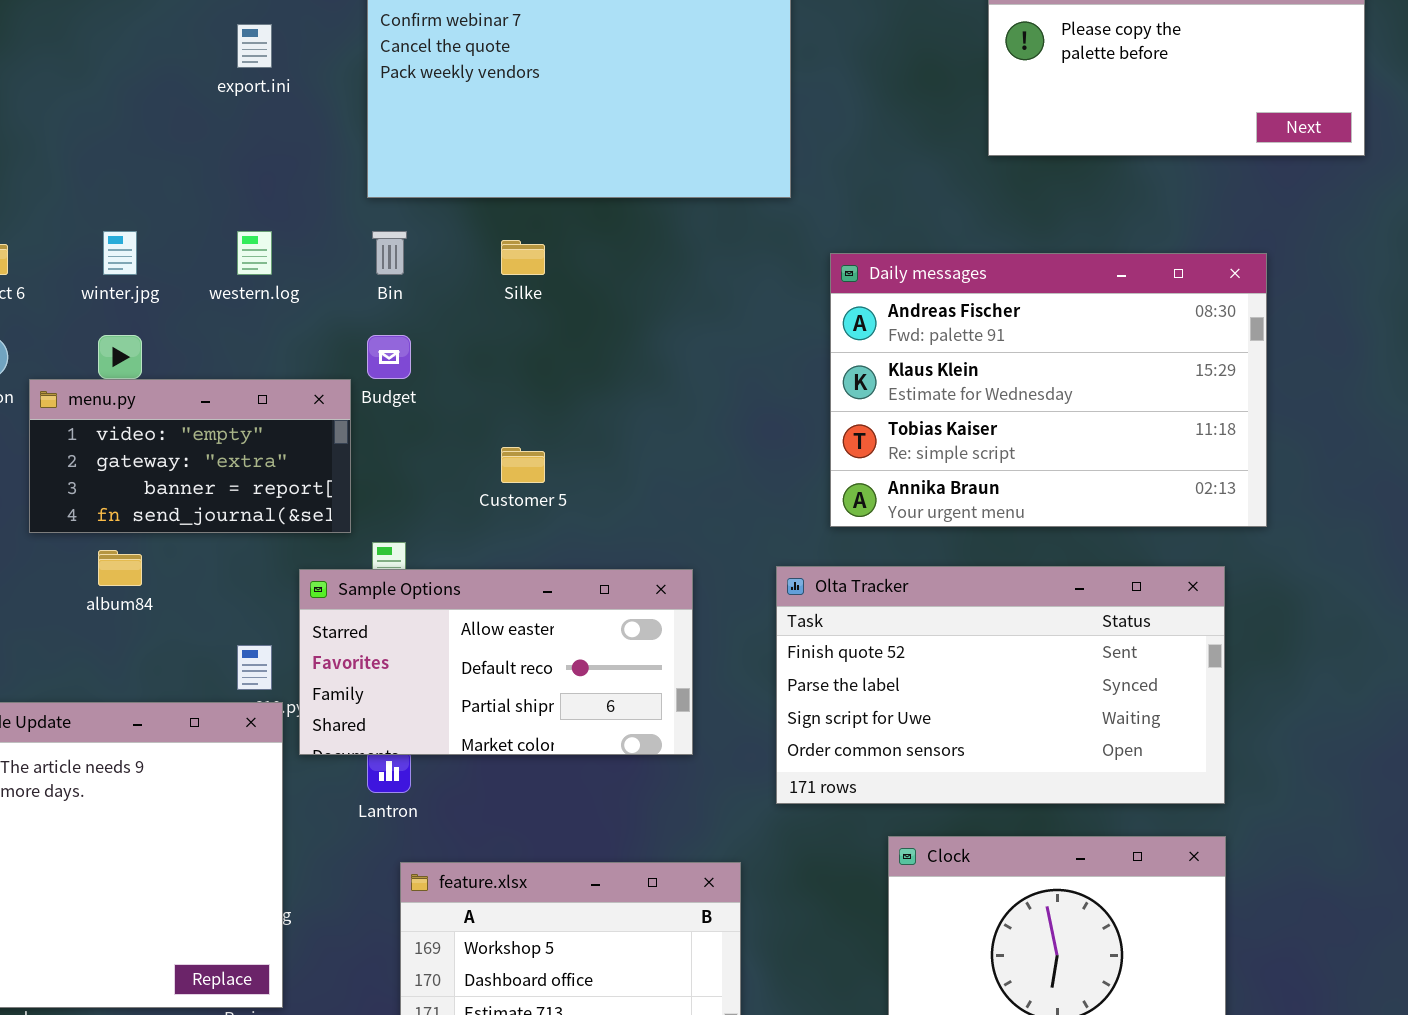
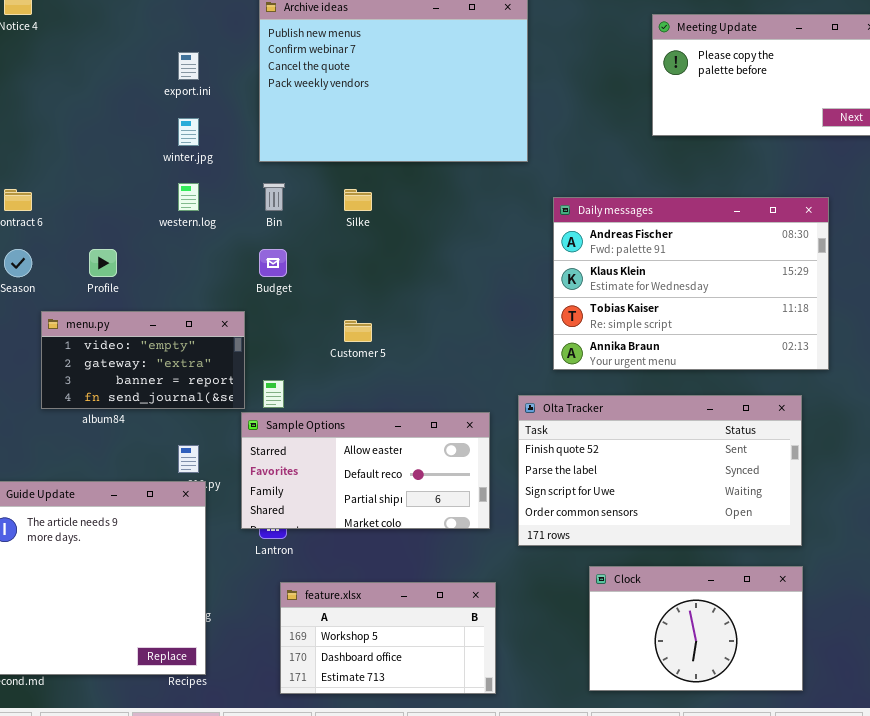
winter.jpg: [103,231,137,275] -> [178,118,199,146], moved
menu.py: [29,379,351,533] -> [41,311,245,409], moved
Sample Options: [299,569,693,755] -> [241,412,490,529], moved

